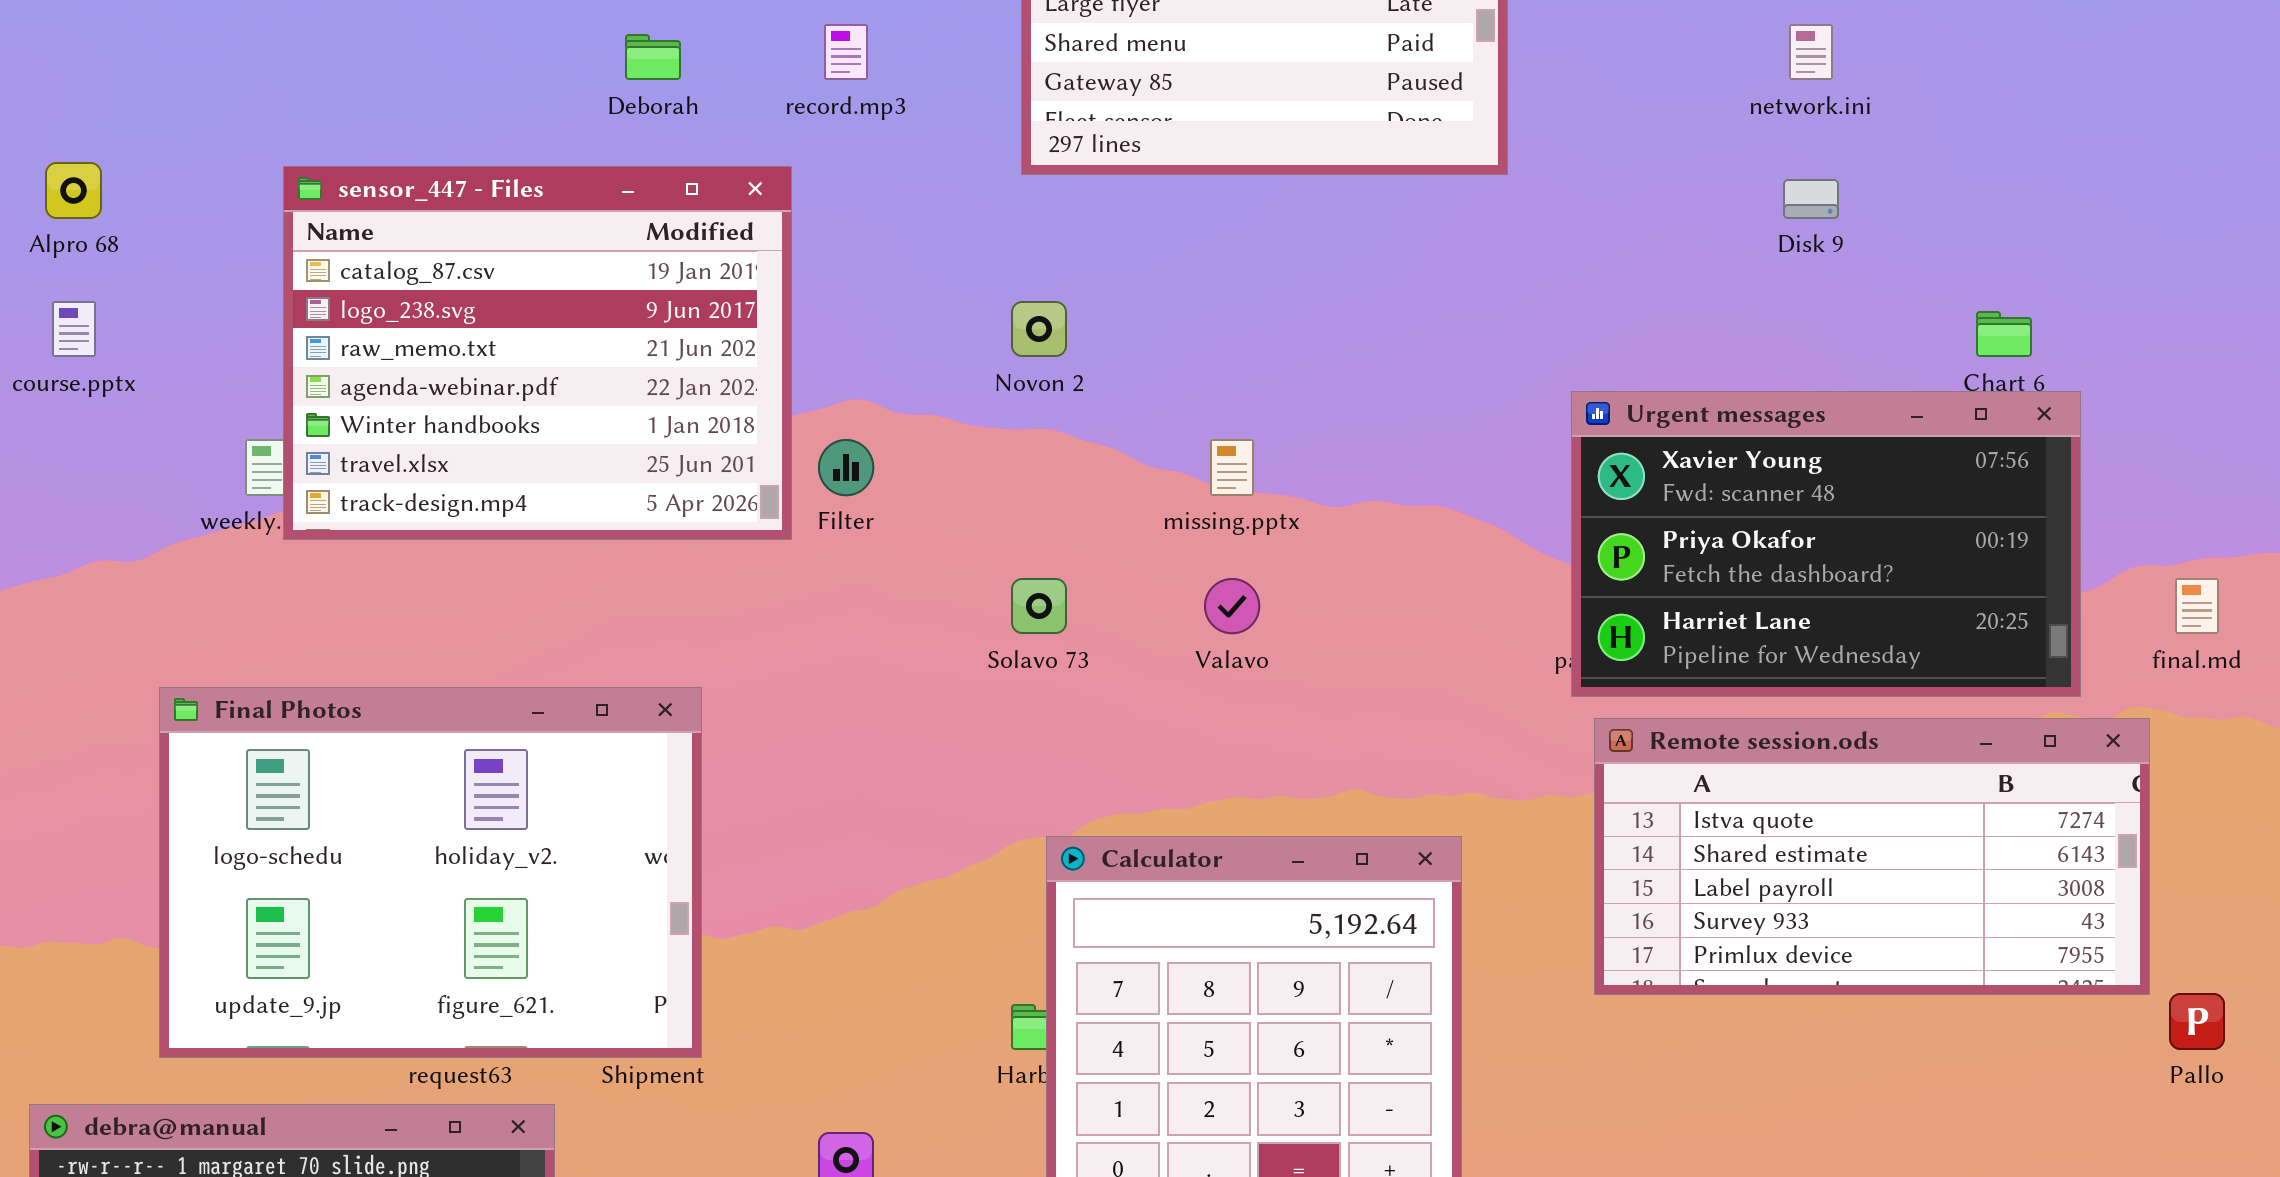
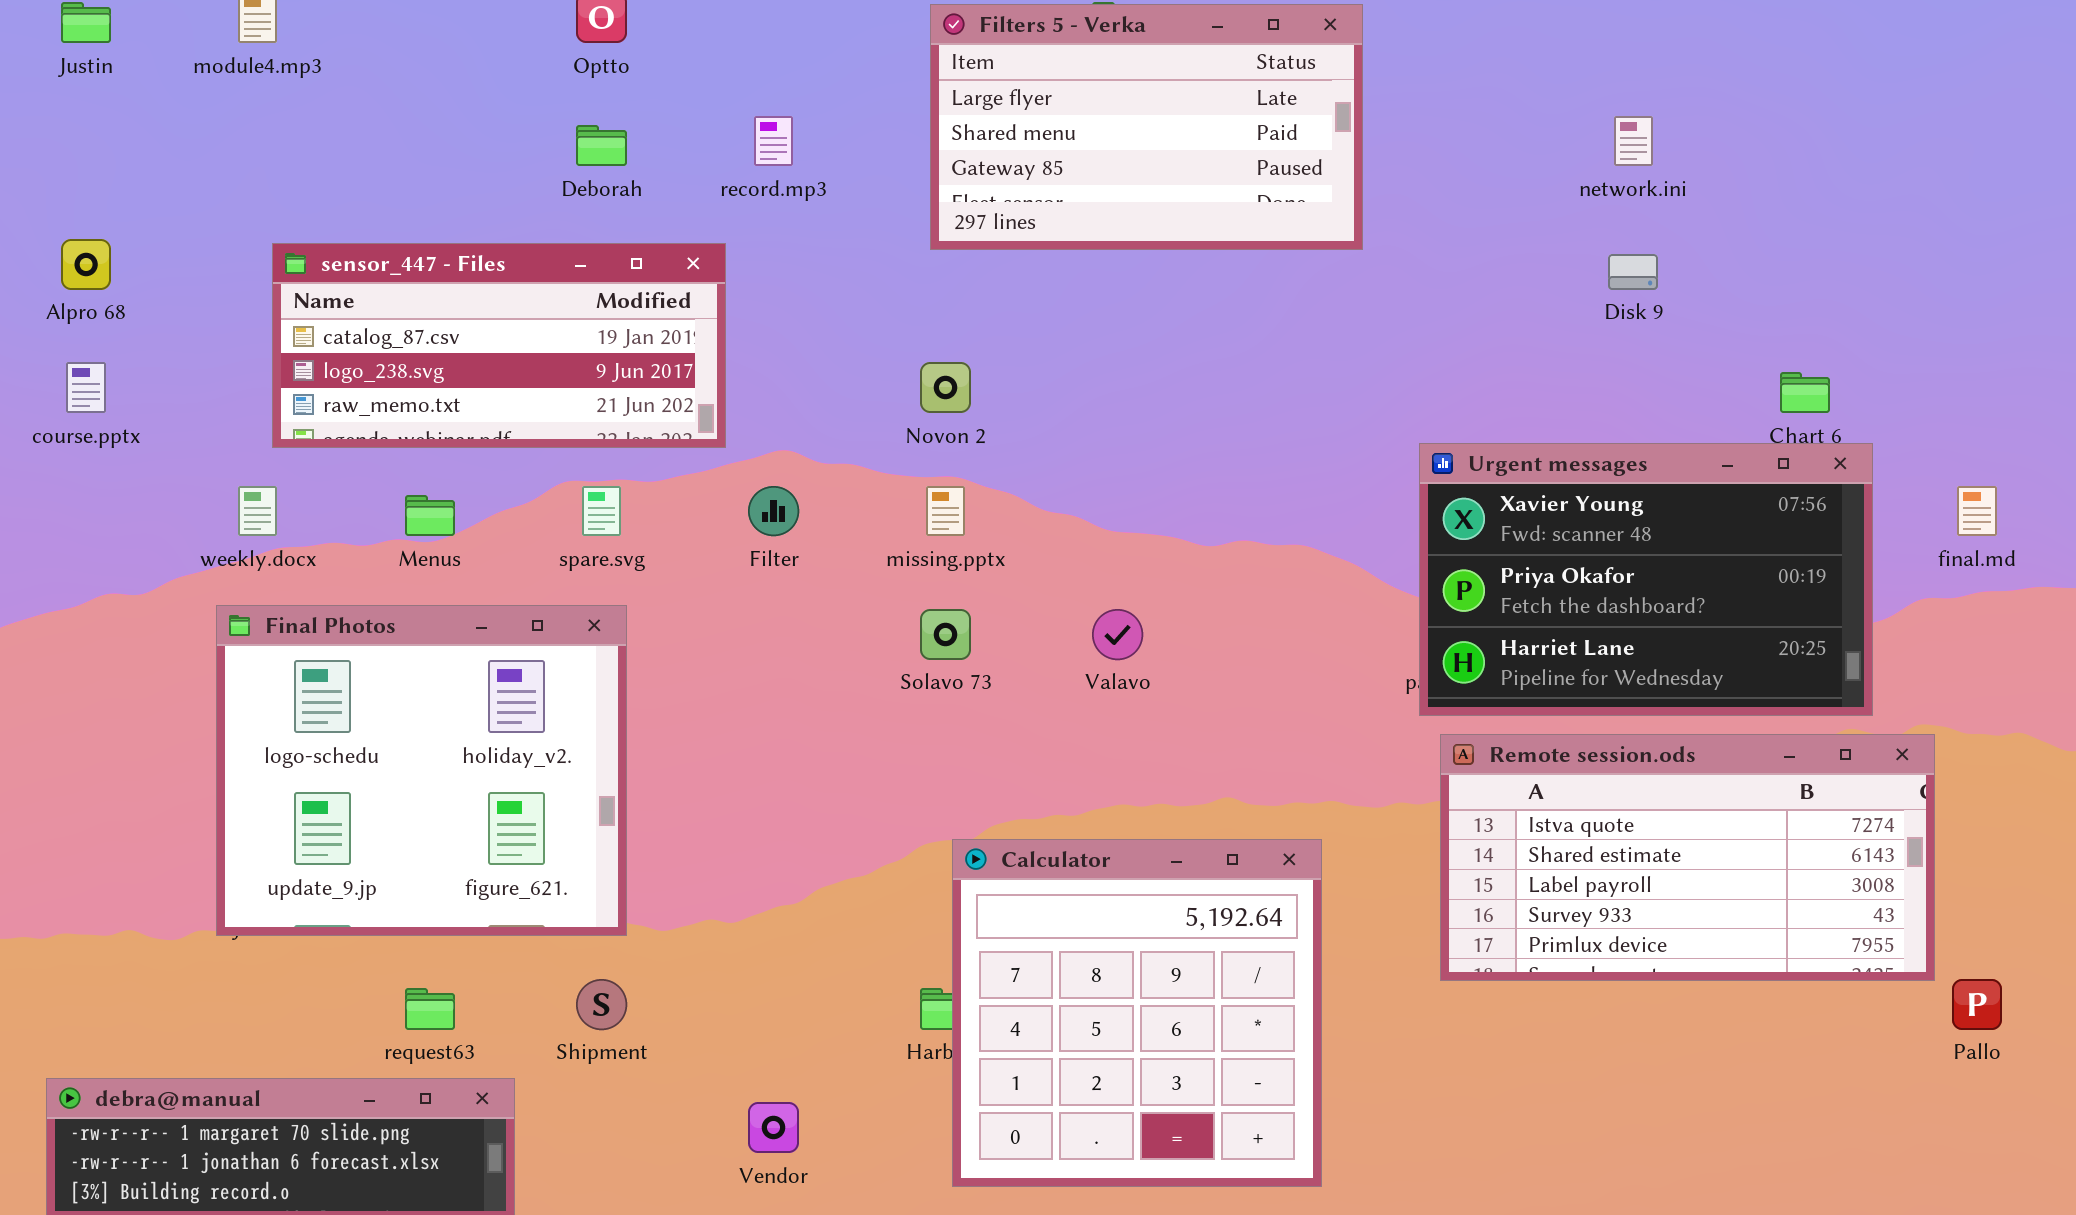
sensor_447 - Files: [283,166,792,540] -> [272,243,726,448], resized
missing.pptx: [1210,439,1254,496] -> [926,486,965,536], moved
final.md: [2175,578,2219,634] -> [1957,486,1997,536], moved
Final Photos: [159,687,702,1058] -> [216,605,627,936], moved, resized

